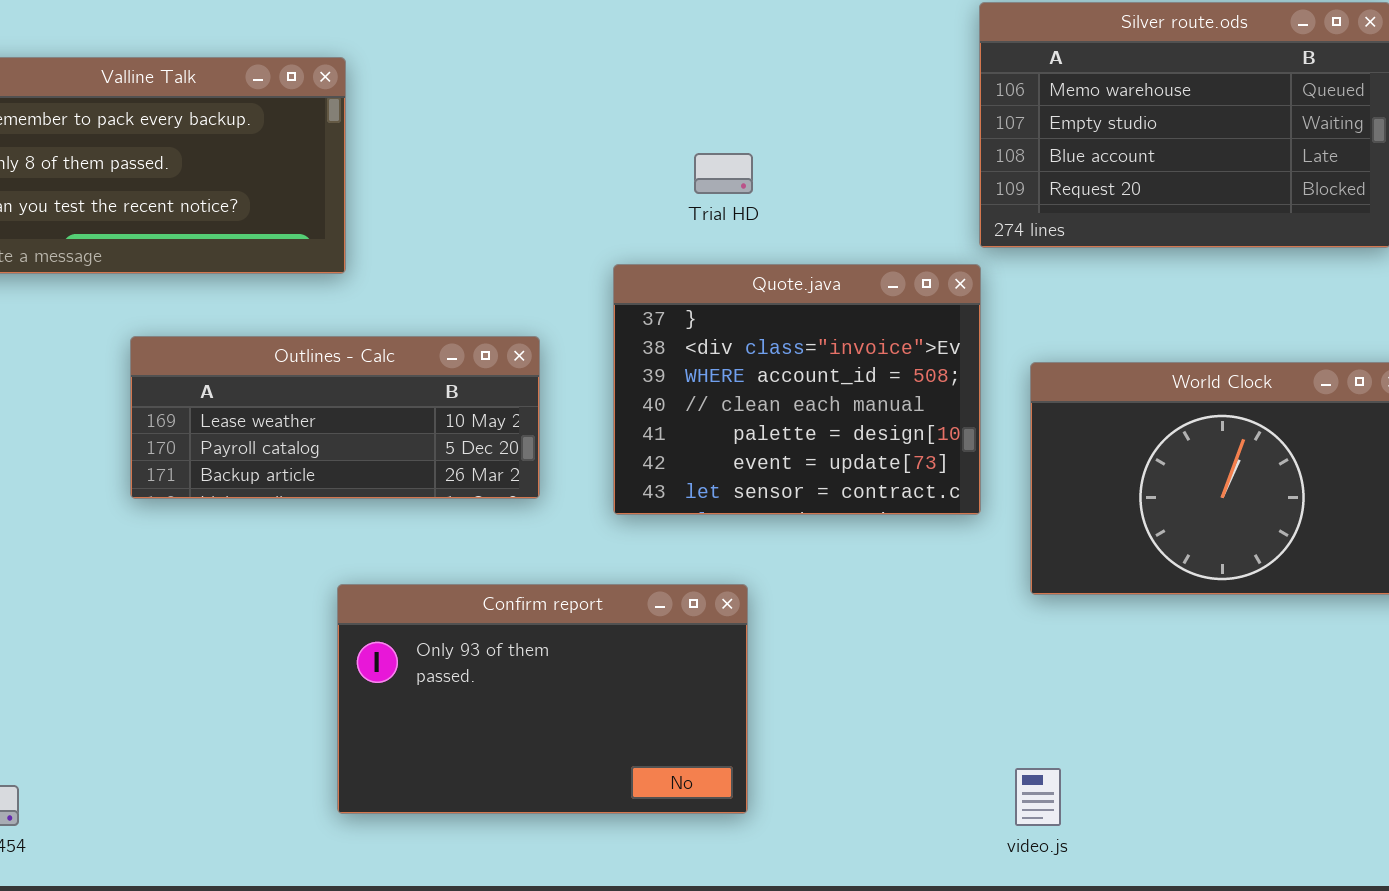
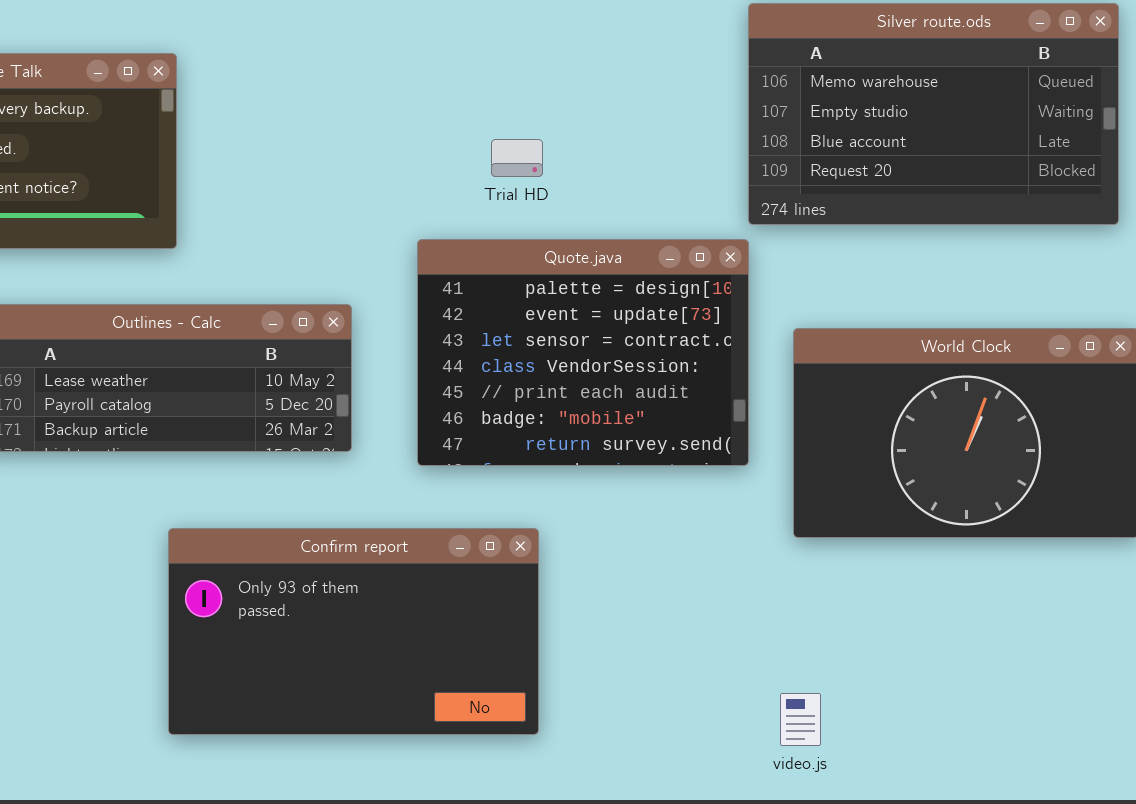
Quote.java: [613,264,981,515] -> [417,239,749,466], scrolled down 4 rows

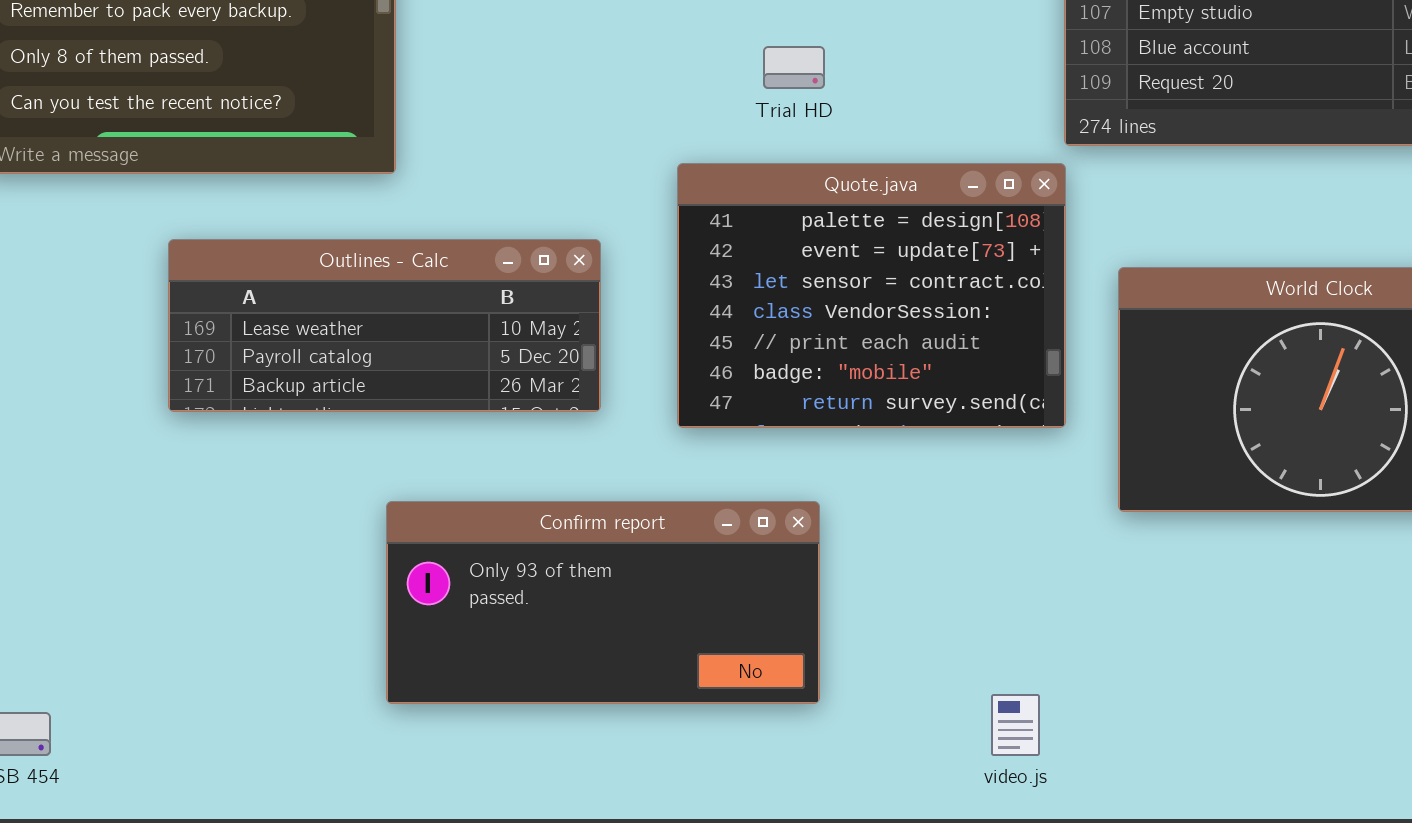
Confirm report: [168,528,539,735] -> [386,501,820,704], resized
video.js: [780,693,821,746] -> [991,694,1040,756], moved

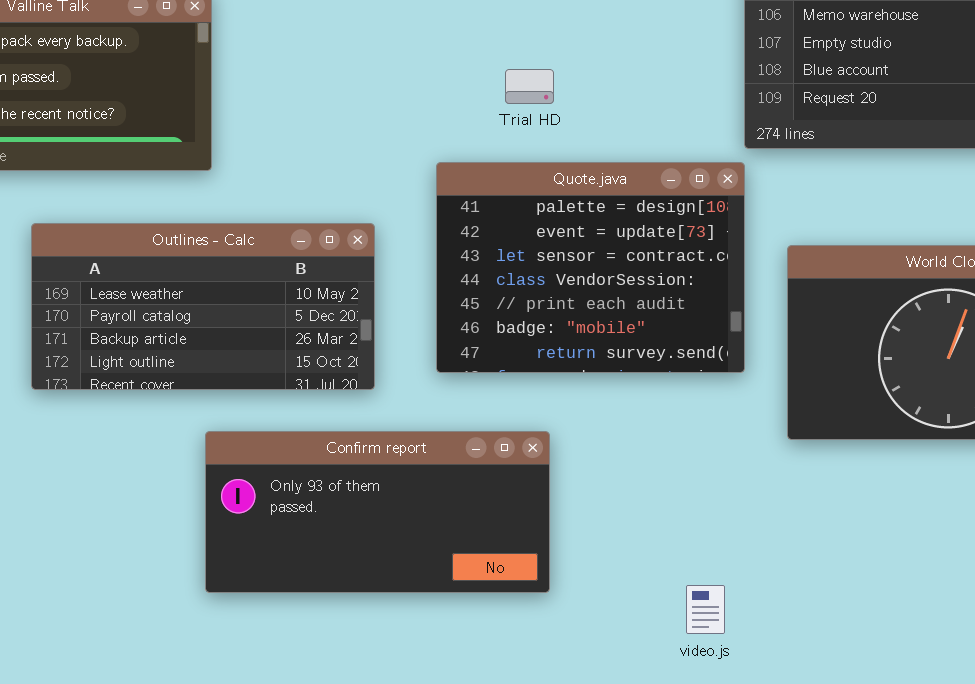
Outlines - Calc: [168,239,601,412] -> [31,223,375,390], resized

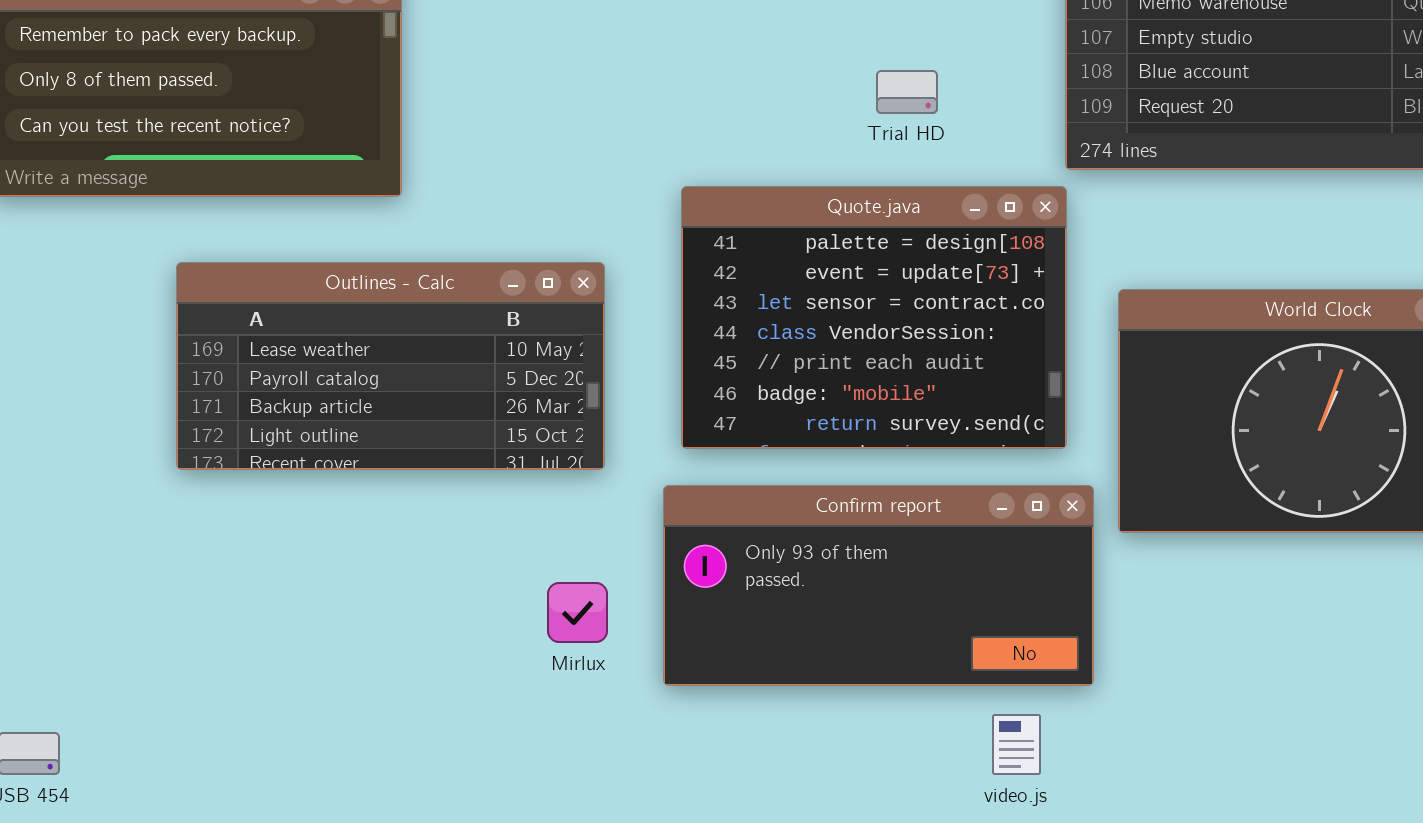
Trial HD: [505,69,554,104] -> [876,70,938,114], moved
Confirm report: [205,431,550,593] -> [663,485,1094,686], moved

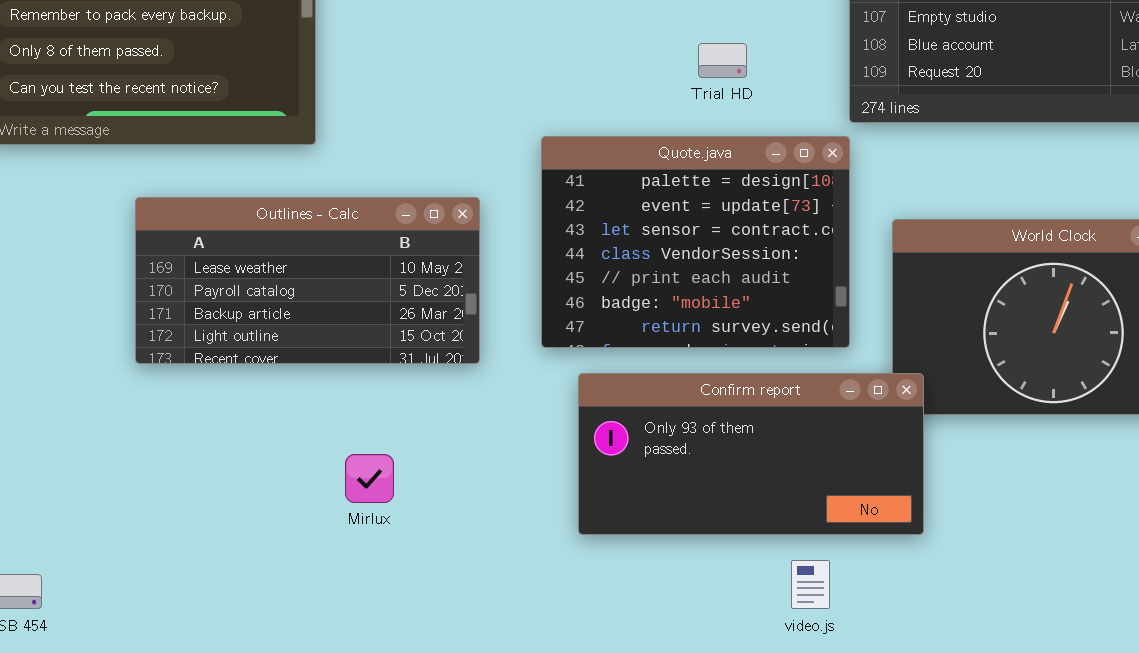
Confirm report: [663,485,1094,686] -> [578,373,924,535], moved
Mirlux: [547,582,608,643] -> [345,454,394,503], moved

